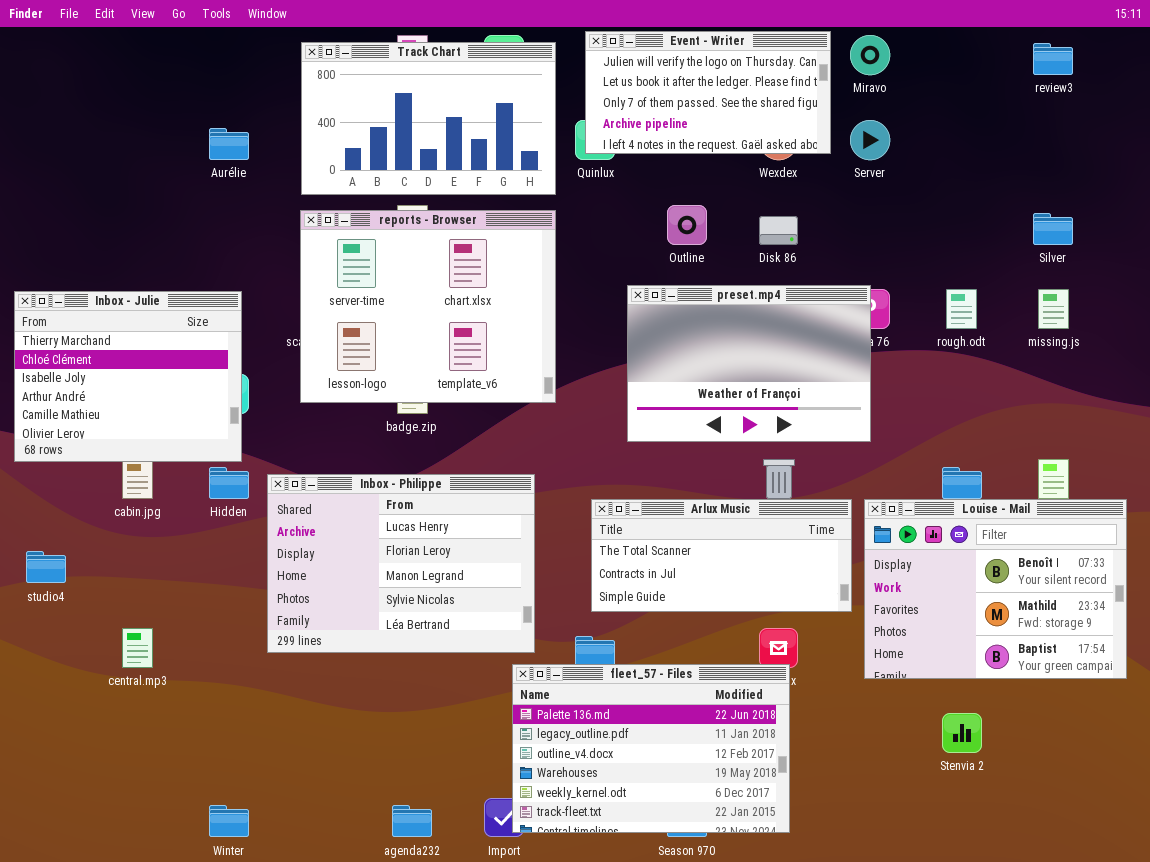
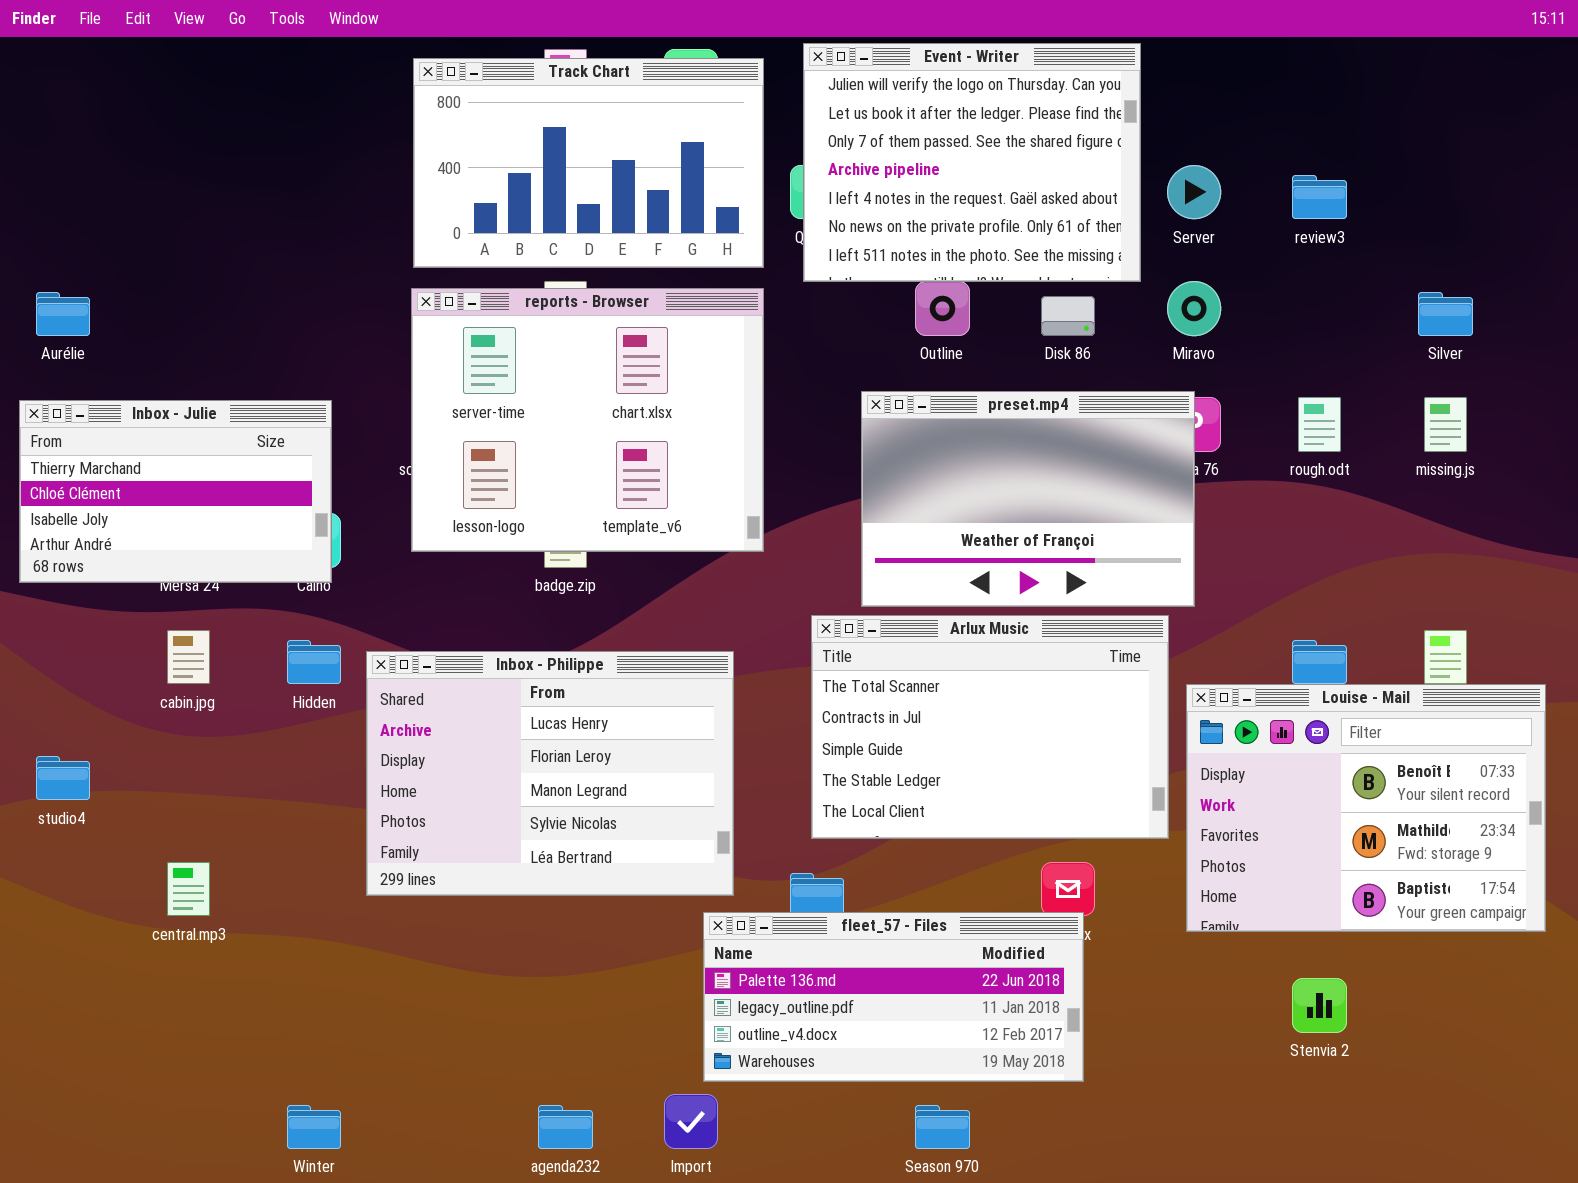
Event - Writer: [585,31,831,154] -> [803,43,1141,282], resized
Miravo: [850,35,890,75] -> [1167,281,1221,336], moved
review3: [1033,43,1073,75] -> [1292,175,1347,219], moved
Aurélie: [209,128,249,160] -> [36,292,90,336], moved
Inbox - Julie: [14,291,242,462] -> [19,400,332,583], resized
Arlux Music: [591,499,852,612] -> [811,615,1169,839], resized
fleet_57 - Files: [512,664,790,833] -> [703,912,1084,1082], resized

